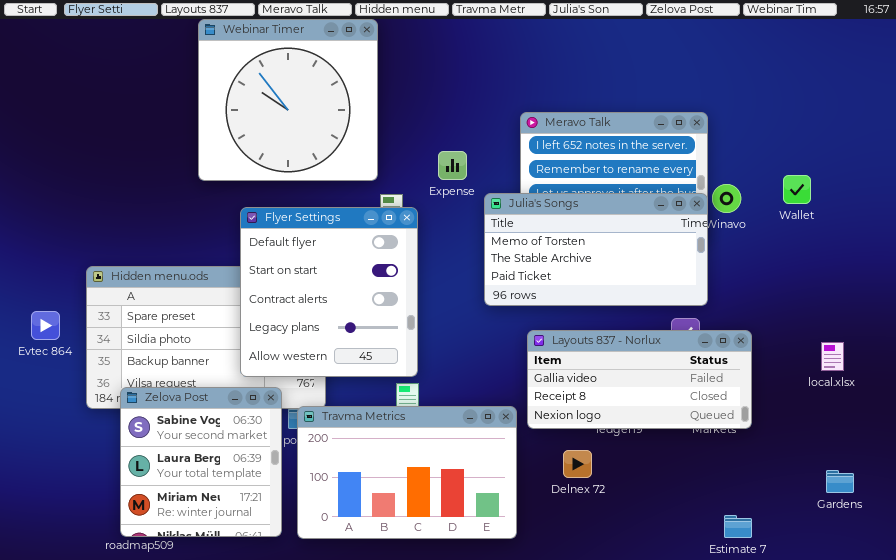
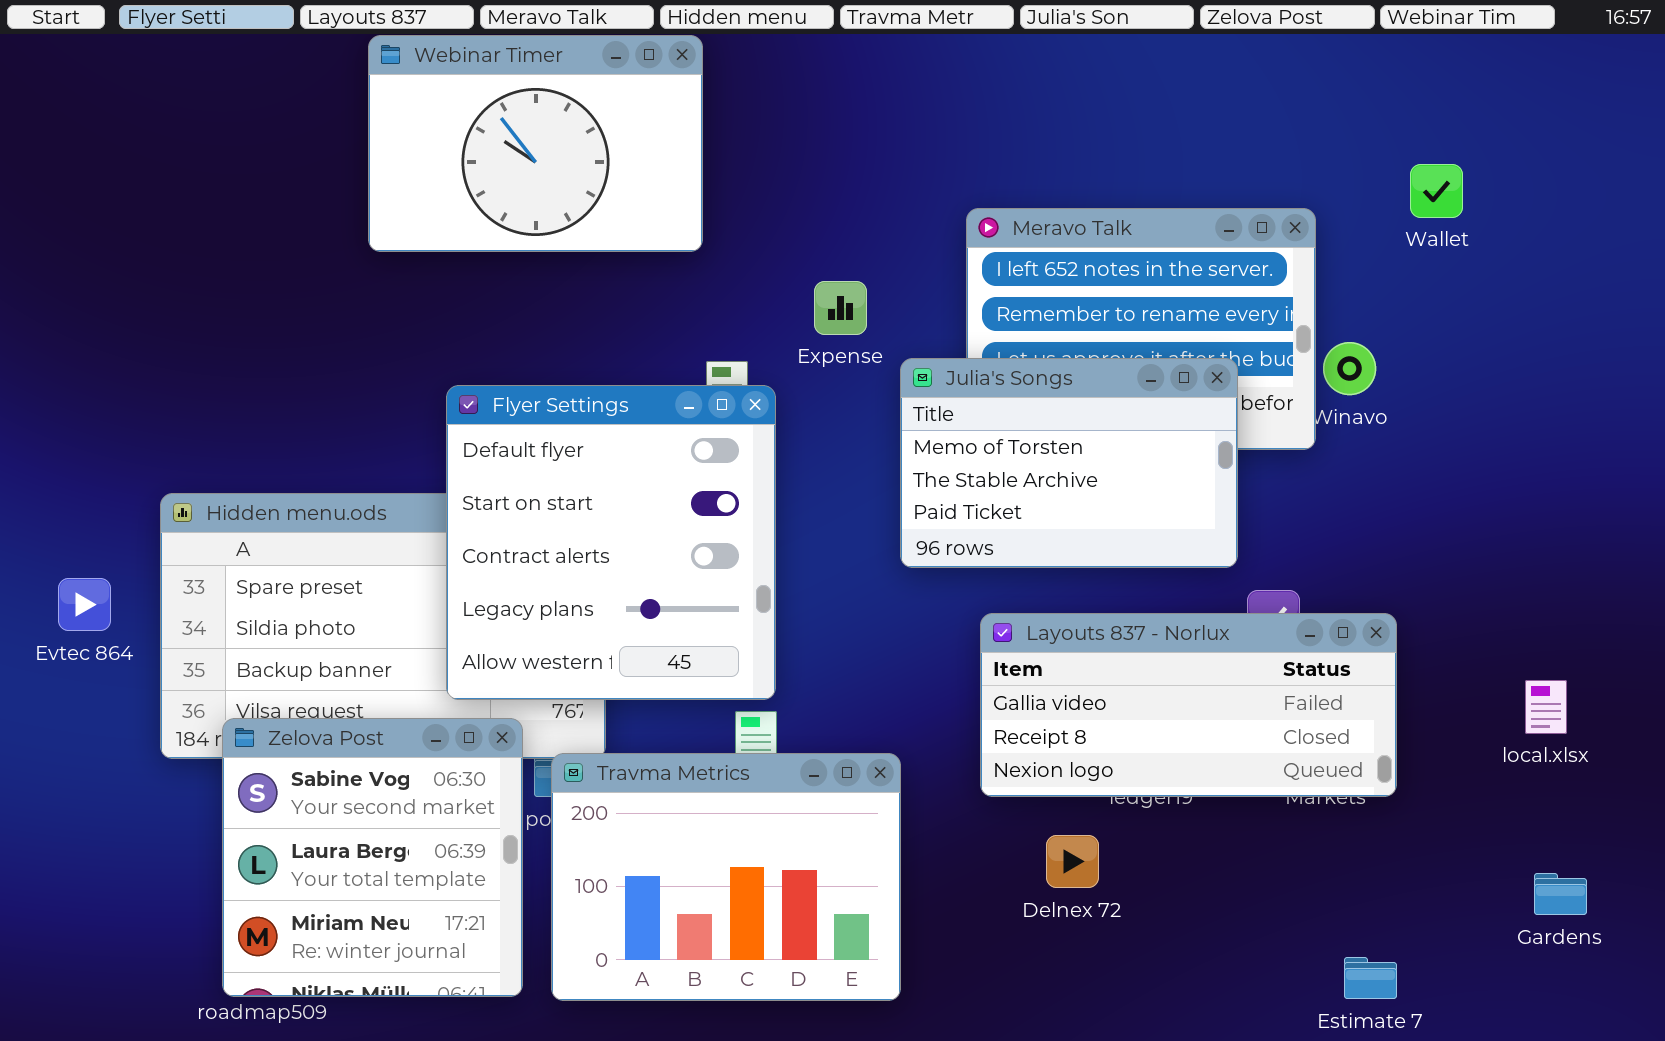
Webinar Timer: [198,19,378,181] -> [368,35,703,252], resized
Wallet: [783,175,811,204] -> [1410,164,1463,218], moved
Julia's Songs: [484,193,708,306] -> [900,358,1238,568], resized
local.xlsx: [821,342,844,371] -> [1525,680,1567,734], moved
Travma Metrics: [297,406,517,539] -> [551,753,901,1001], resized

